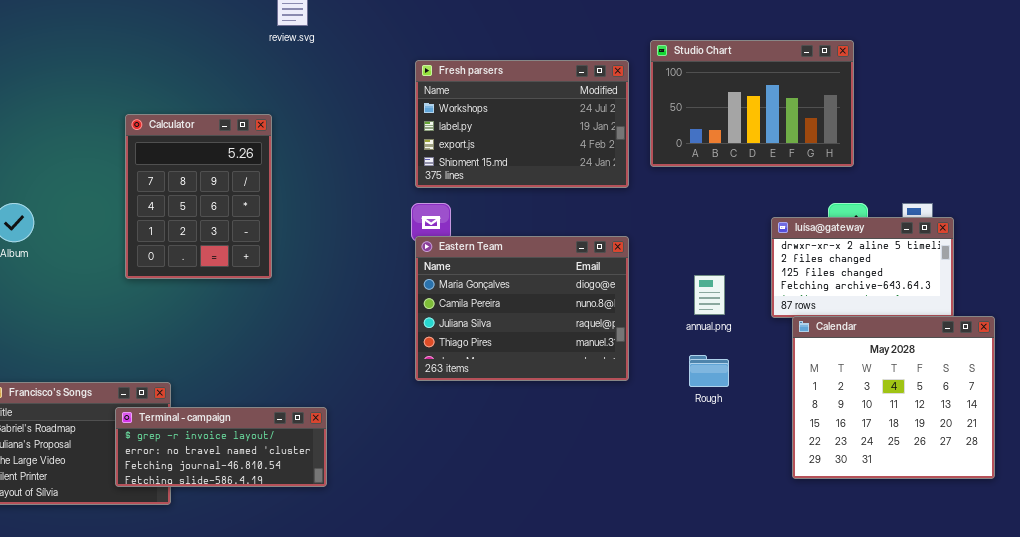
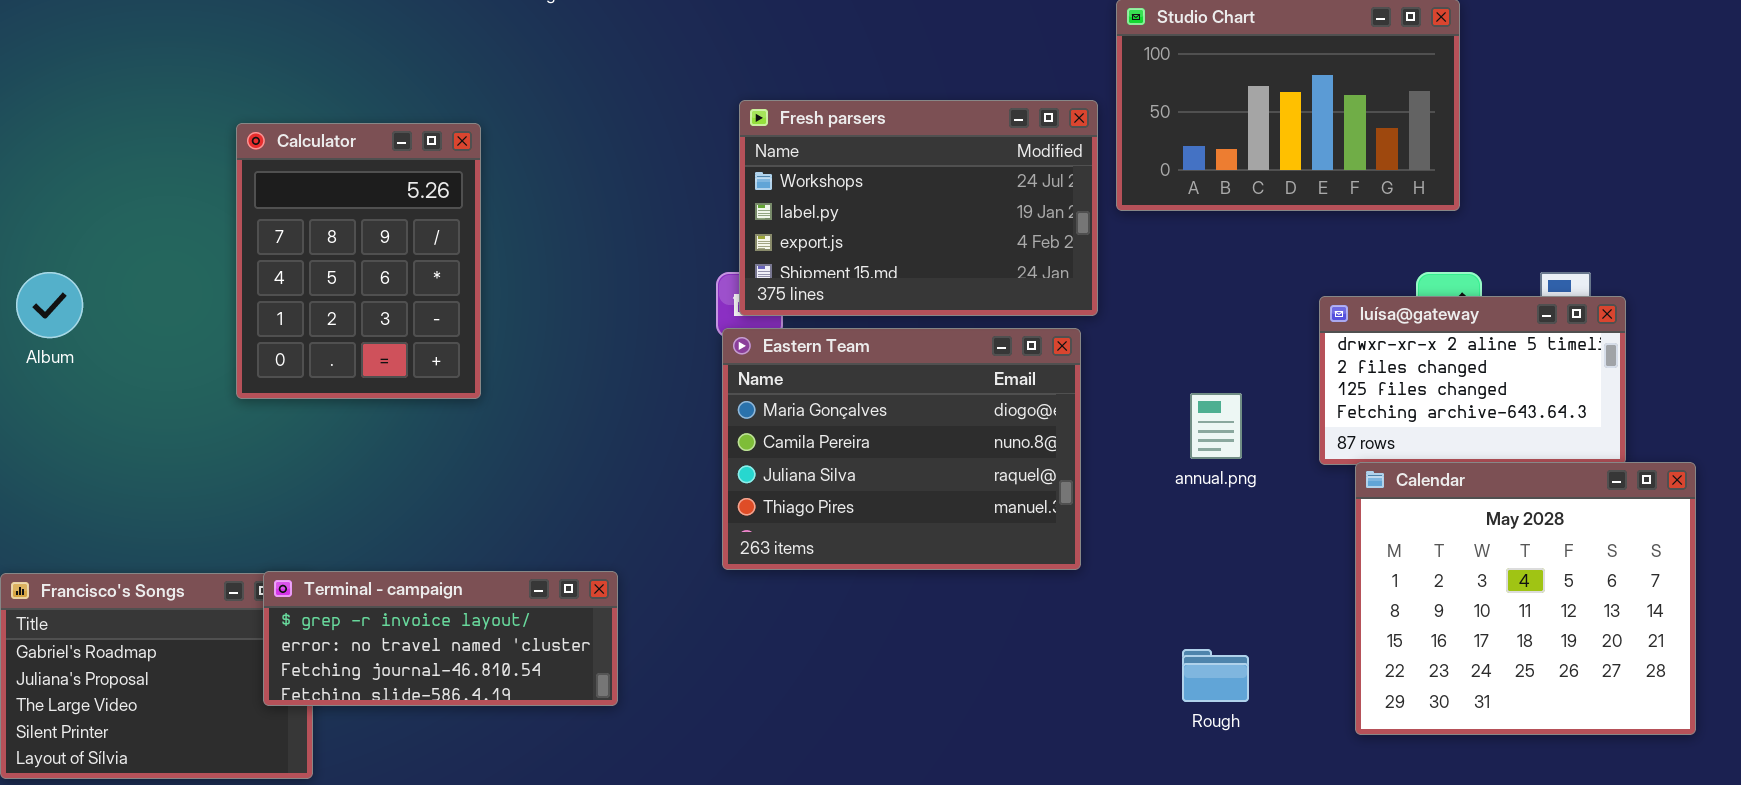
Fresh parsers: [415,60,629,188] -> [739,100,1098,316], moved
Rough: [689,355,729,387] -> [1182,649,1249,702], moved
Terminal - campaign: [115,407,327,487] -> [263,571,618,706], moved

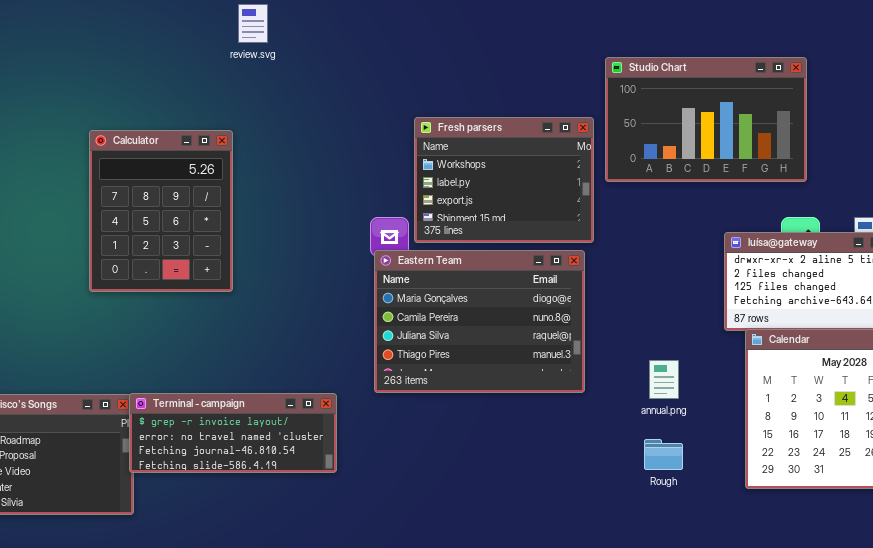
Fresh parsers: [739,100,1098,316] -> [414,117,594,243], resized
annual.png: [1190,393,1242,459] -> [649,360,679,399], moved
Terminal - campaign: [263,571,618,706] -> [129,393,337,473], moved

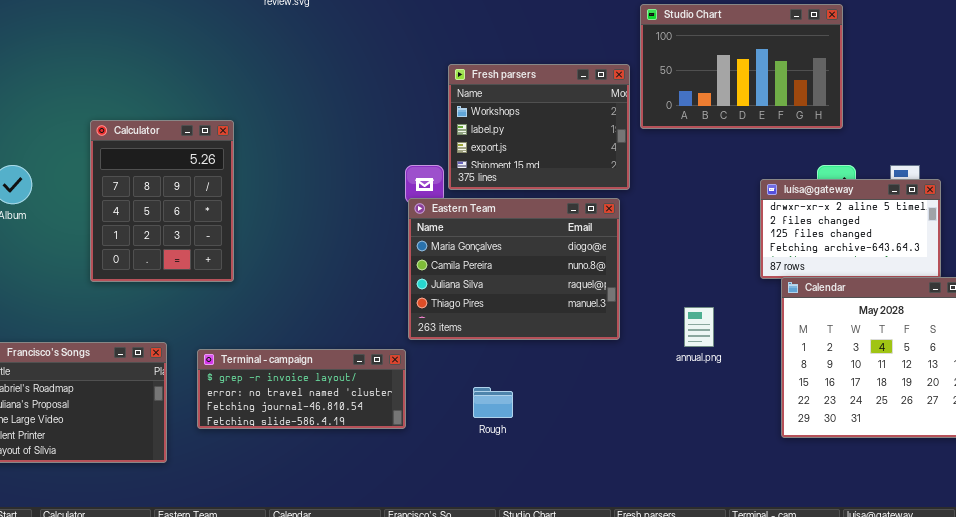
Calculator: [89,130,233,292] -> [90,120,234,282], moved
Terminal - campaign: [129,393,337,473] -> [197,349,406,429], moved
Rough: [644,439,683,470] -> [473,387,513,418], moved

